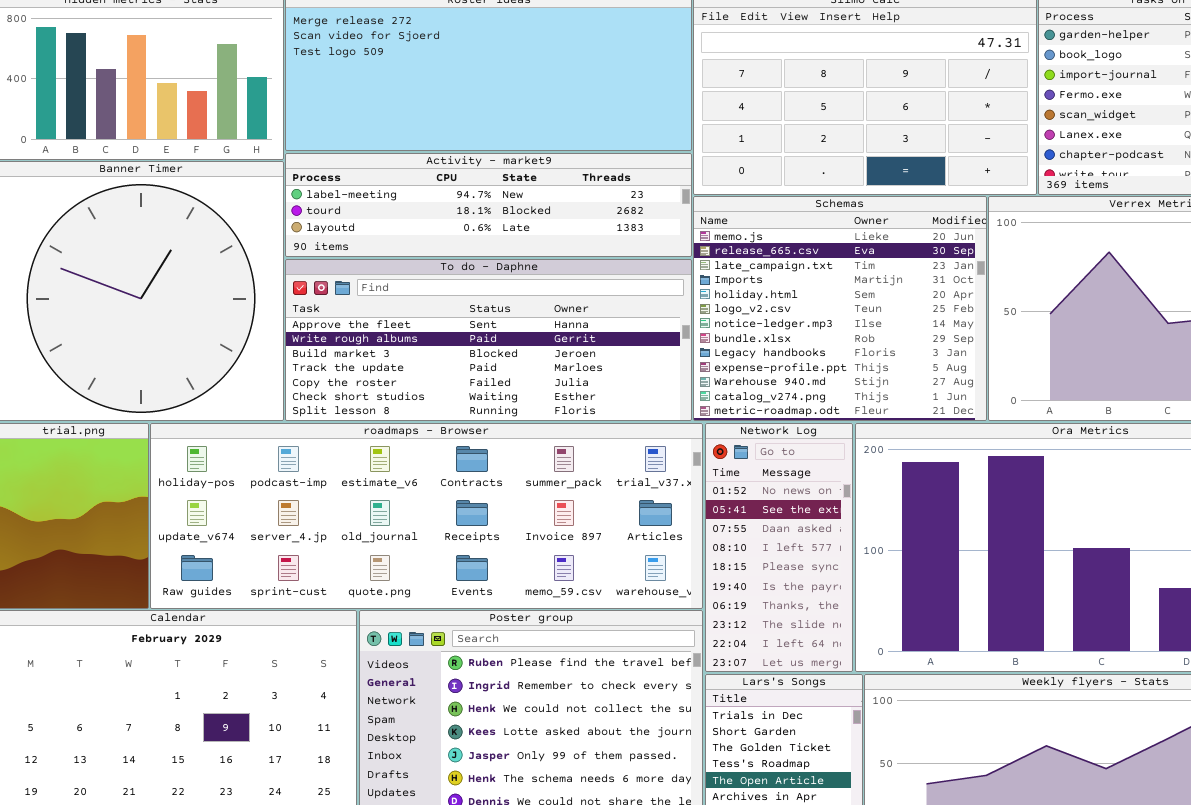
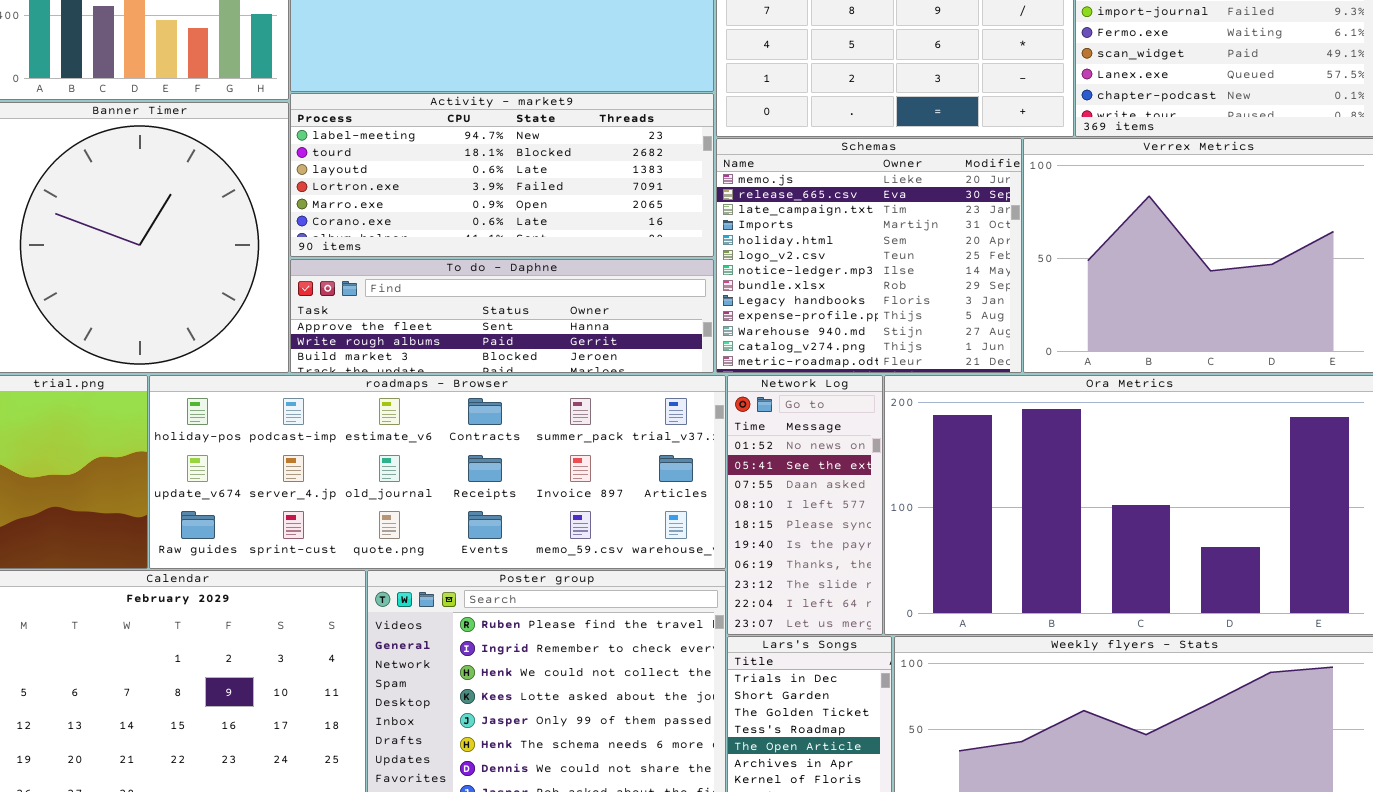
Activity - market9: [285,153,692,257] -> [290,93,714,257], resized
To do - Daphne: [285,259,692,421] -> [290,259,714,373], resized

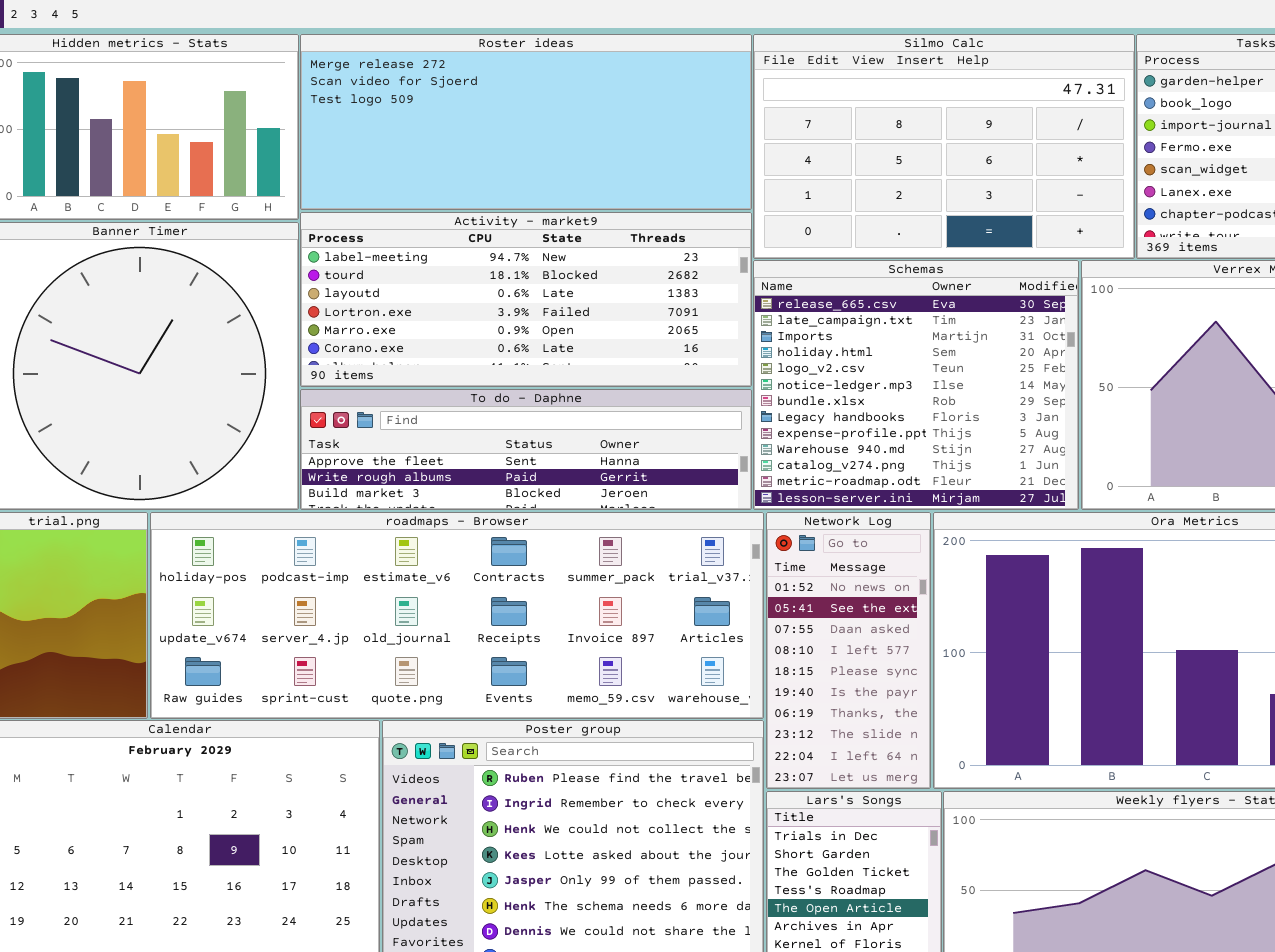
Schemas: [716,138,1022,373] -> [753,260,1079,510], scrolled down 1 row

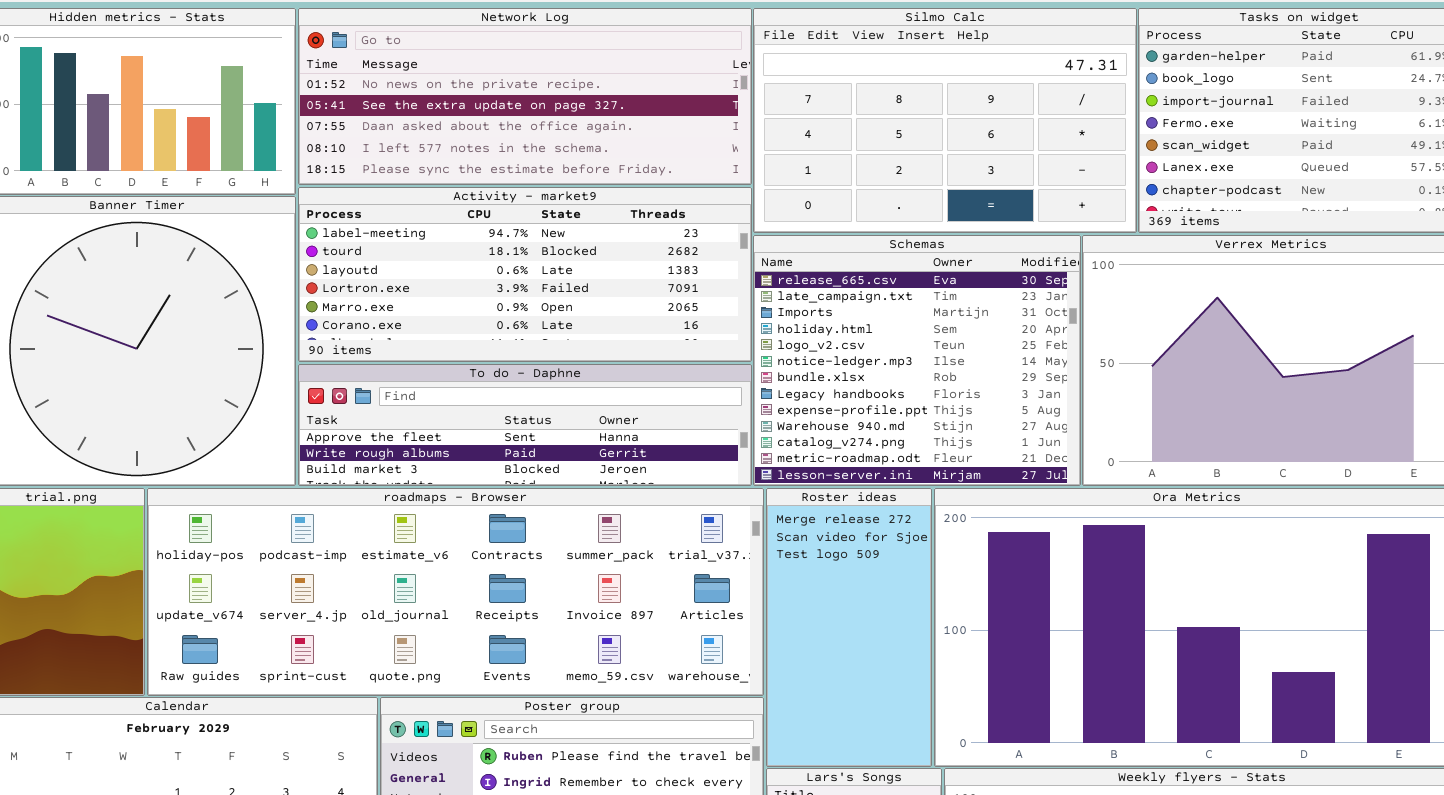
Roster ideas: [300,34,752,210] -> [766,488,932,767], moved, resized
Network Log: [766,512,931,789] -> [298,8,752,185], moved, resized

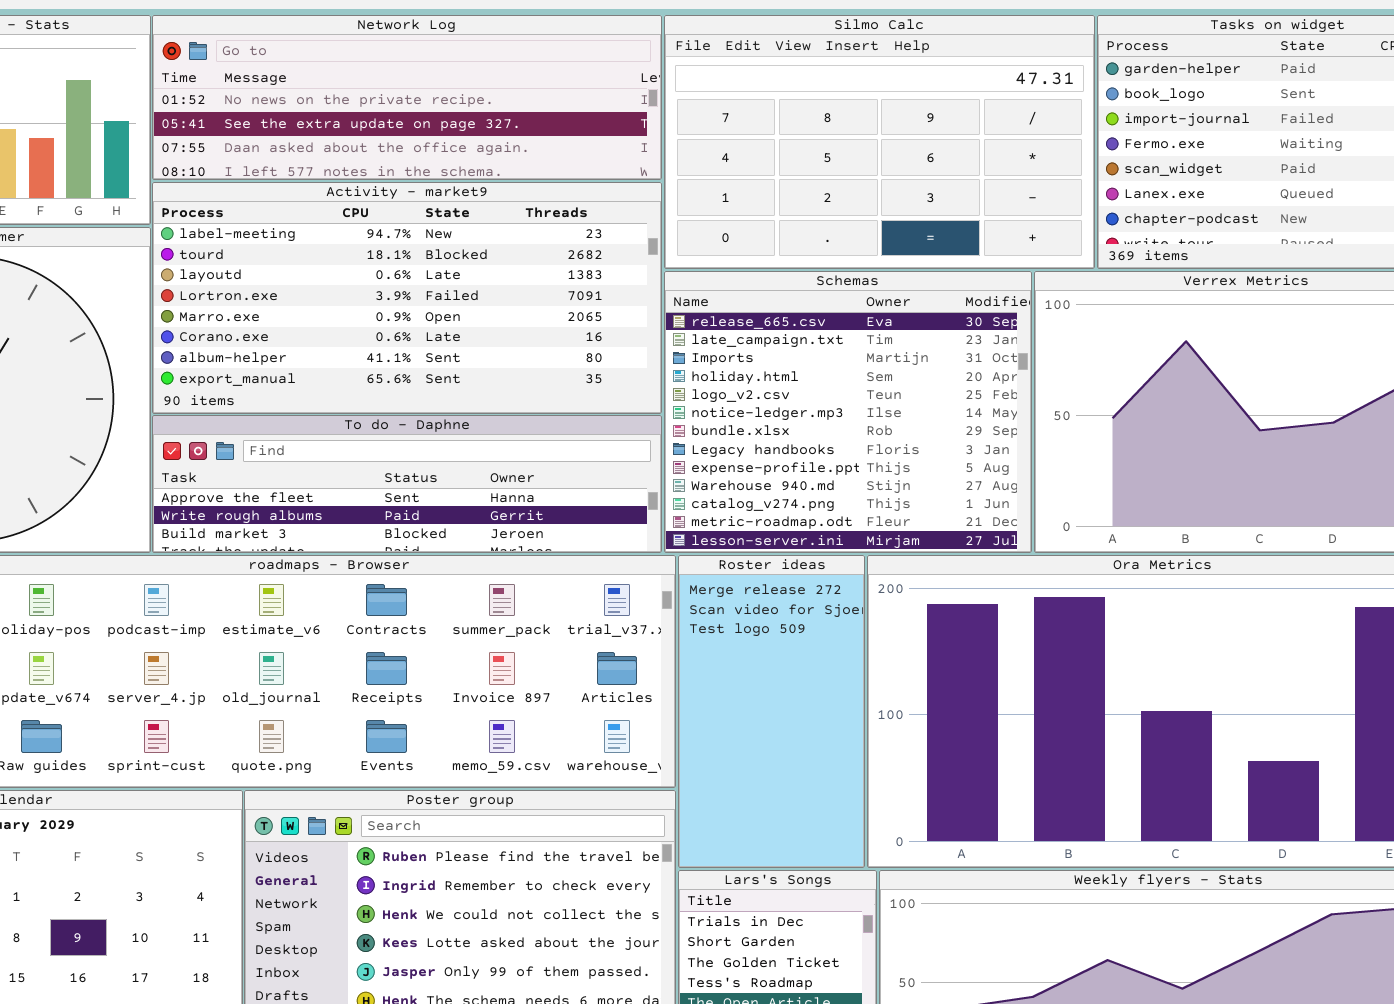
Network Log: [298,8,752,185] -> [152,15,662,180], resized
Activity - market9: [298,187,752,362] -> [152,182,662,414], resized

